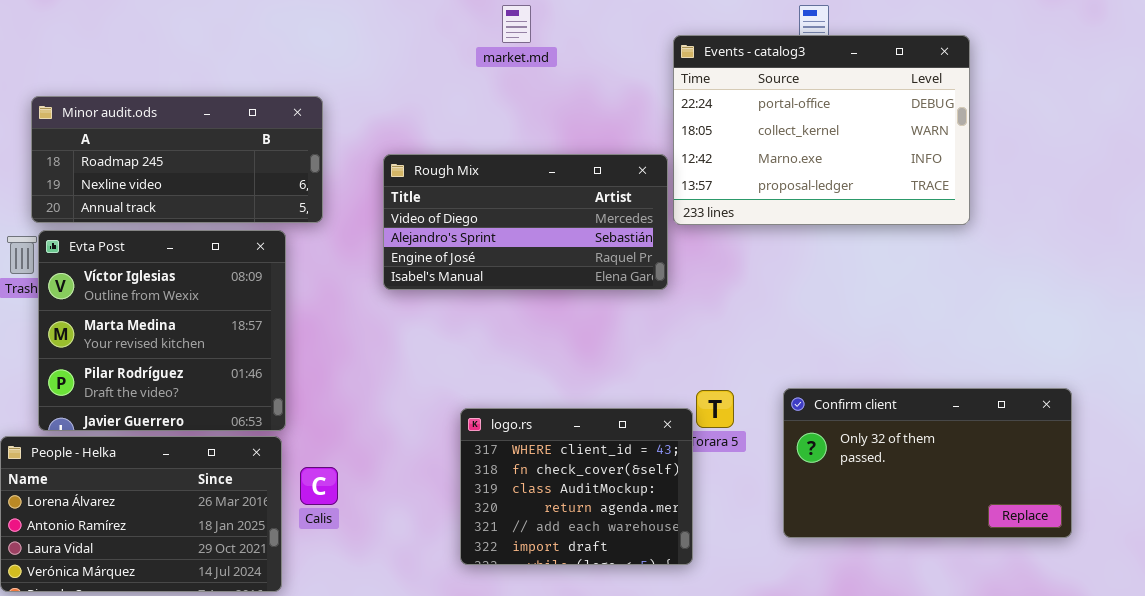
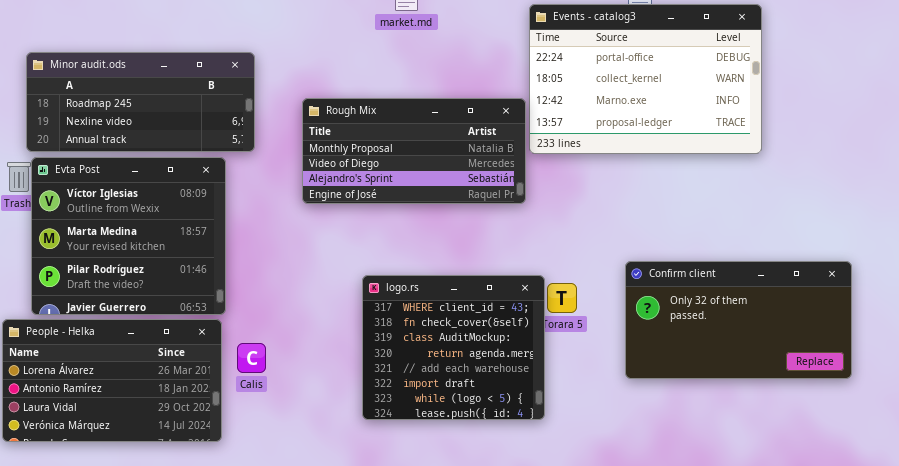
Rough Mix: [383,154,668,290] -> [302,98,526,204], scrolled up 1 row
Confirm client: [783,388,1072,538] -> [625,261,852,379], moved
logo.rs: [460,408,693,565] -> [362,275,545,420], resized

